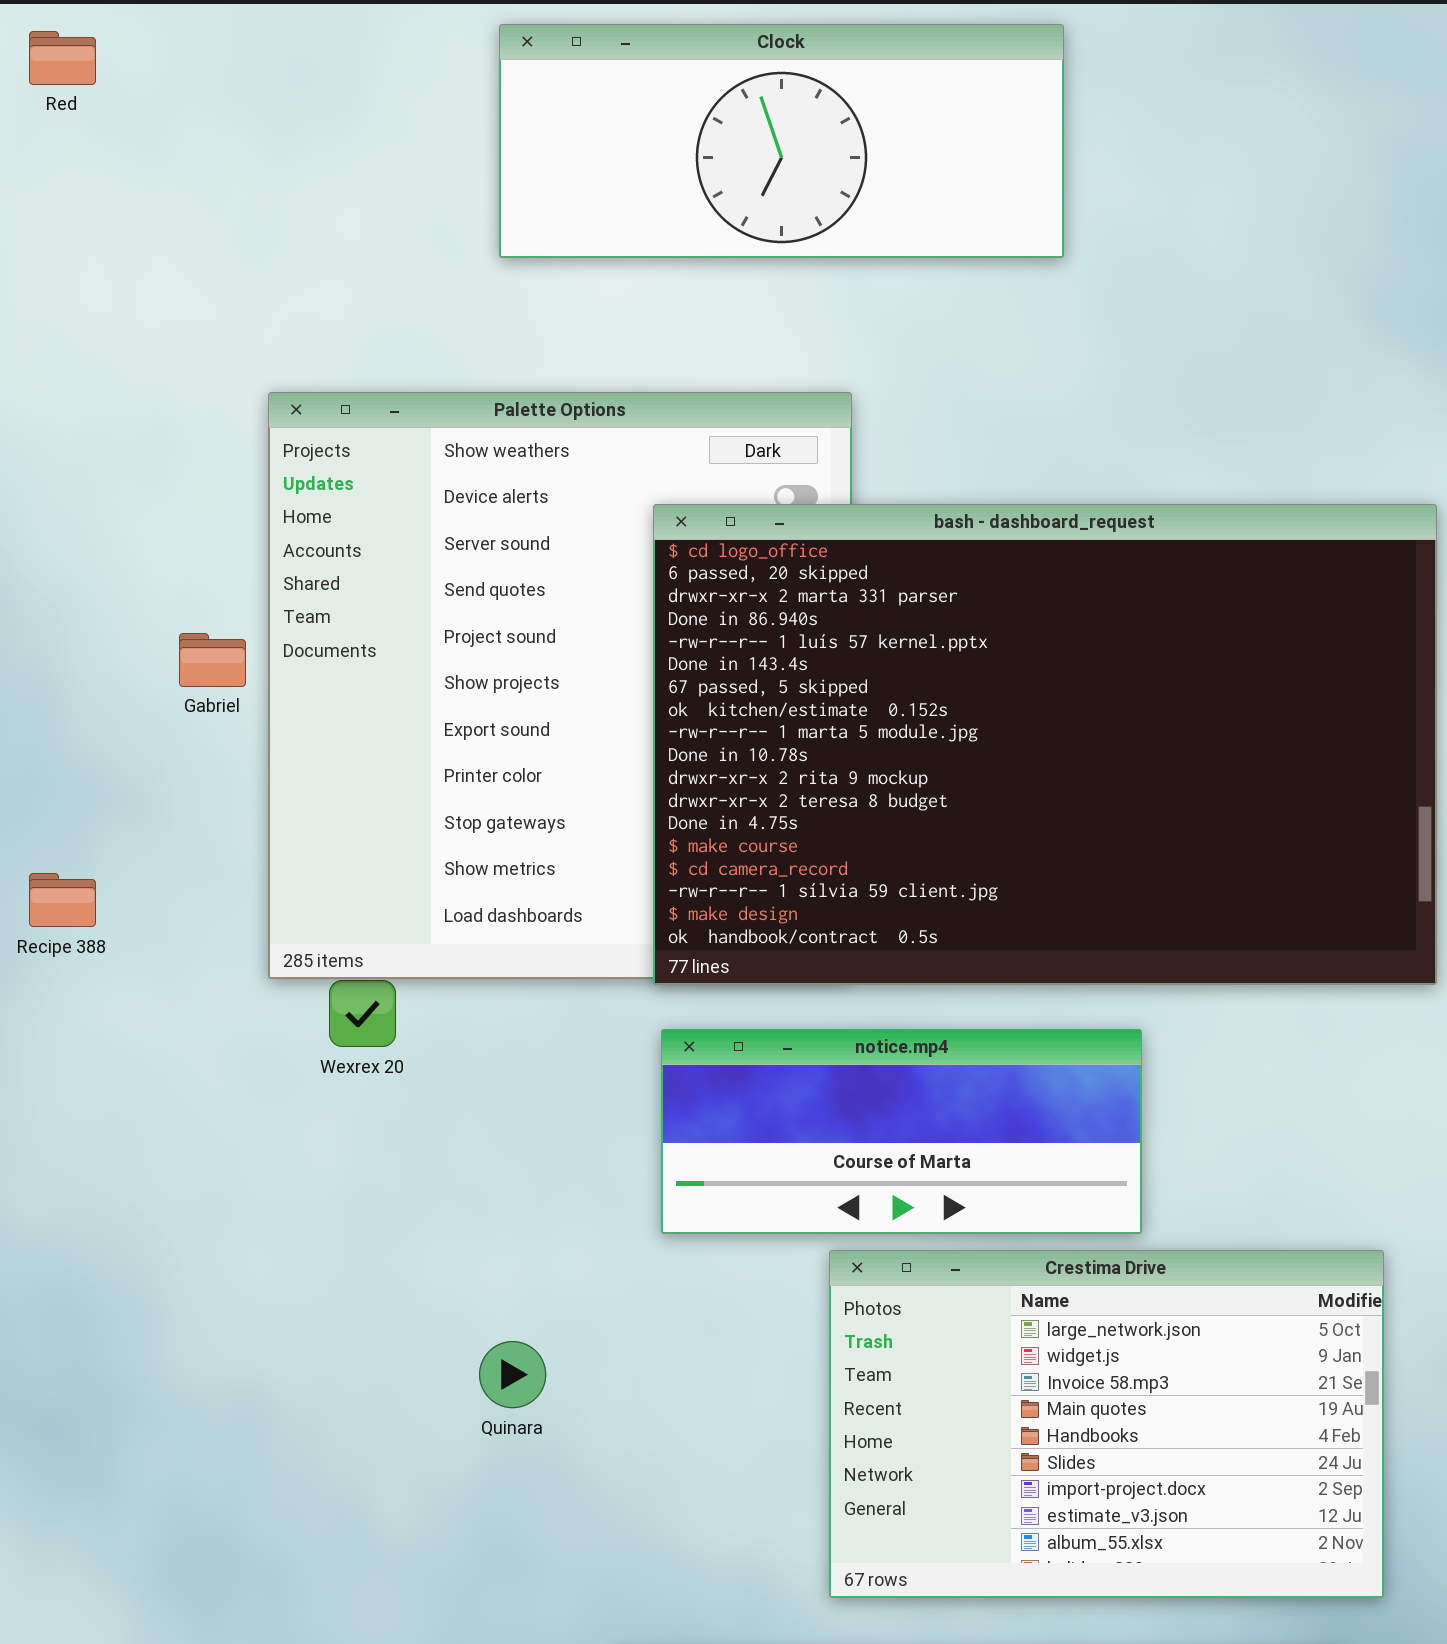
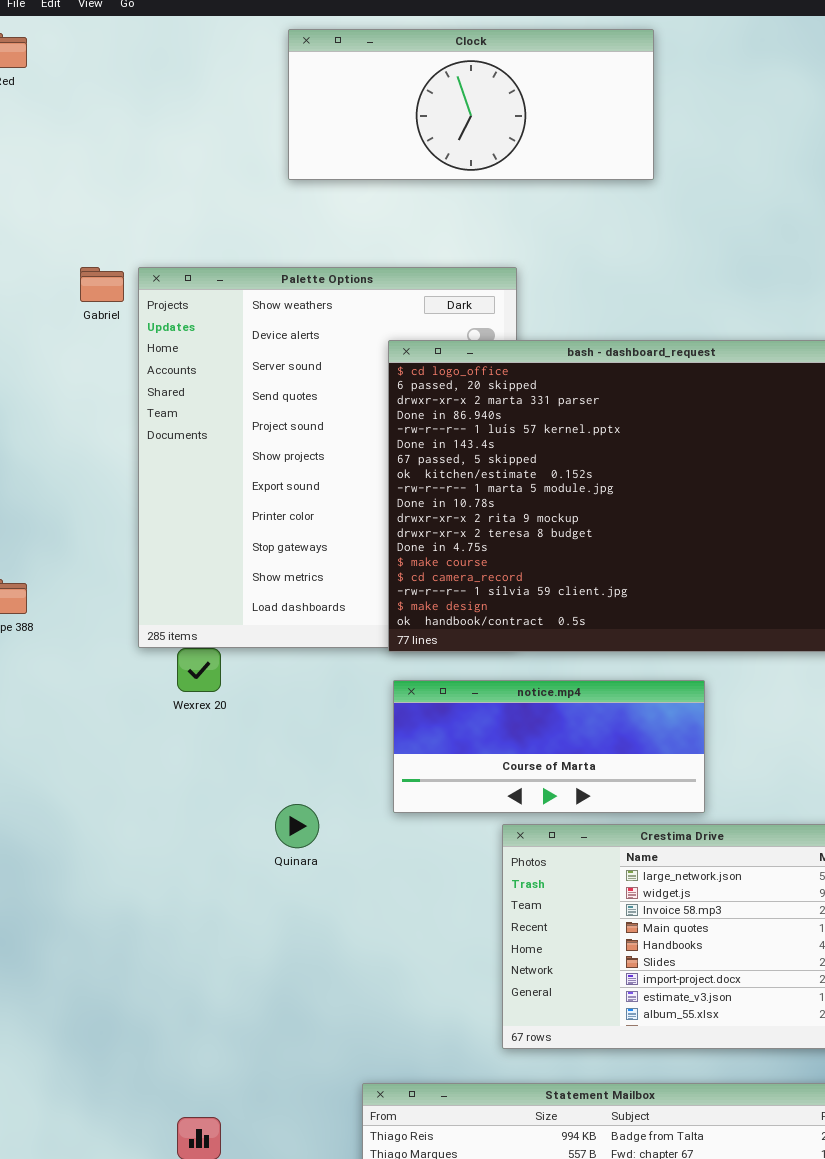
Gabriel: [179,633,246,687] -> [80,267,124,302], moved
Quinara: [479,1341,546,1408] -> [275,804,319,848], moved

